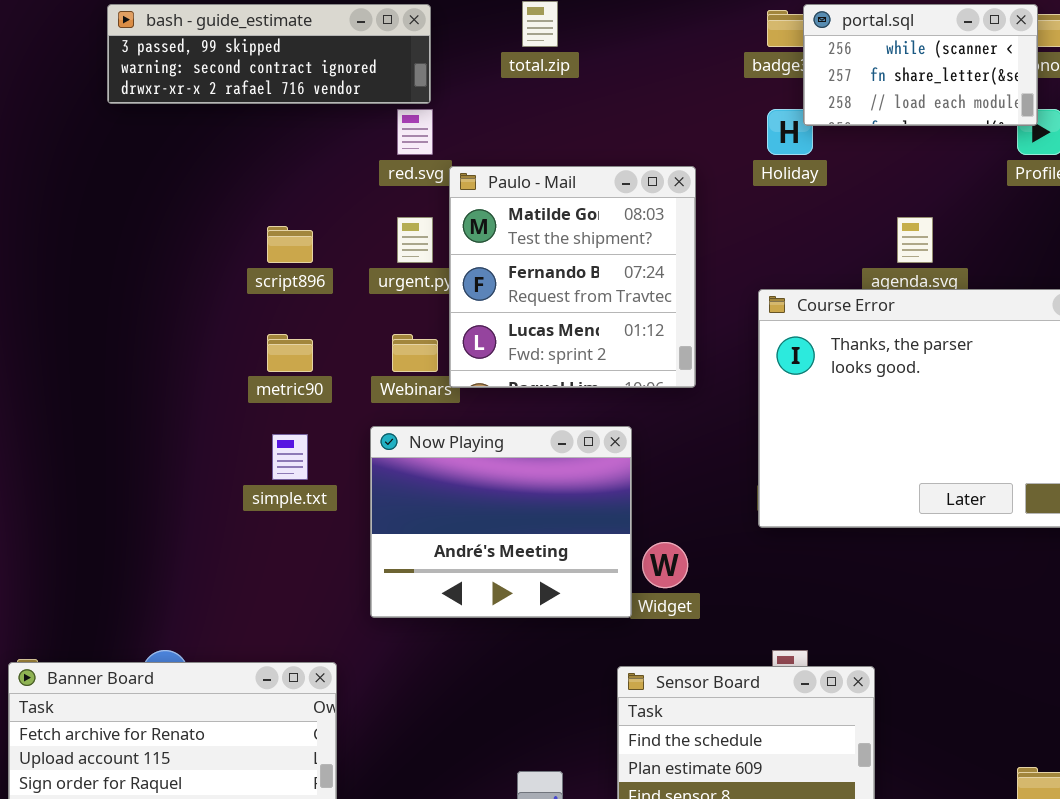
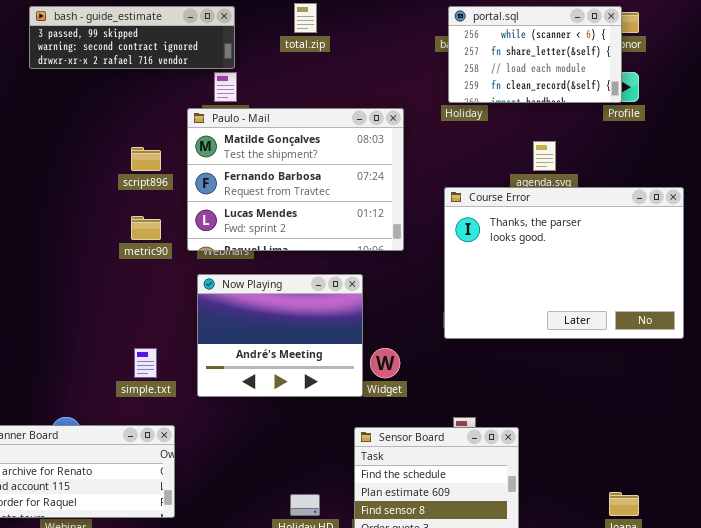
portal.sql: [803,4,1038,126] -> [448,6,622,103], resized
Paulo - Mail: [449,166,696,388] -> [187,108,404,251], resized
simple.txt: [272,434,308,480] -> [134,348,157,378], moved

